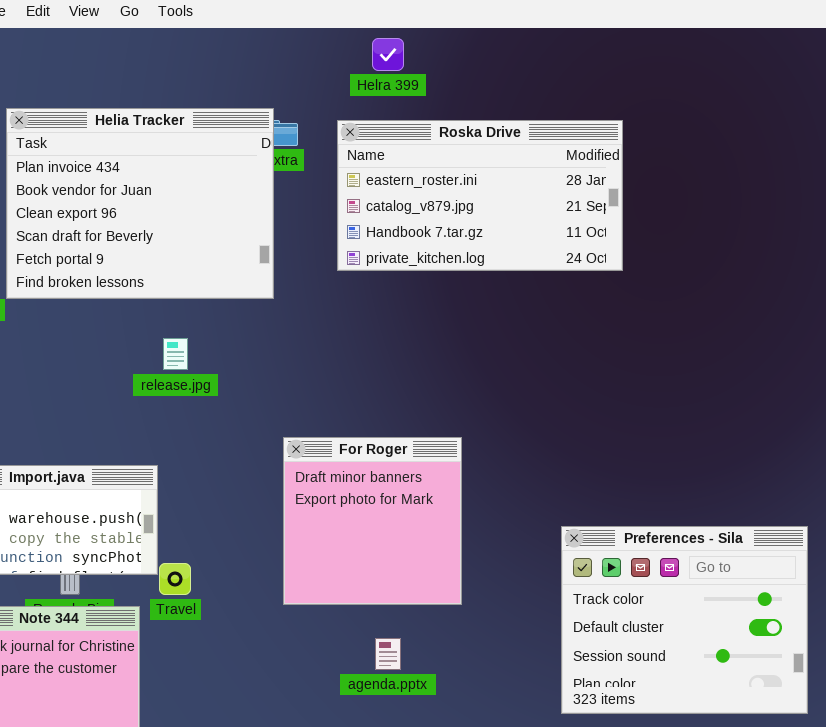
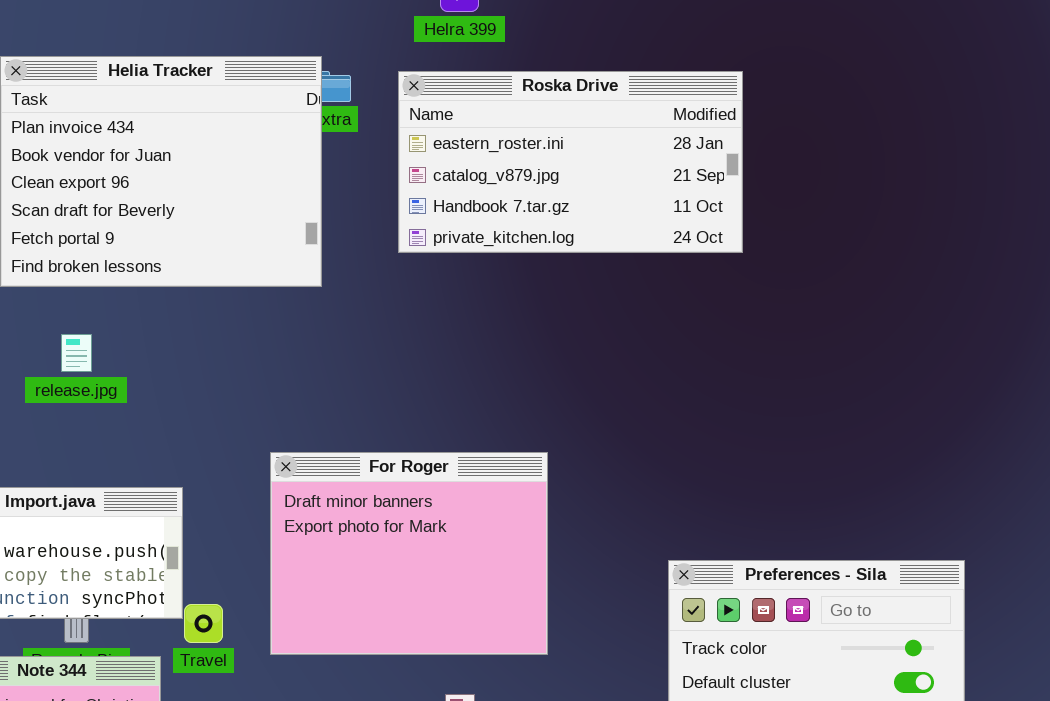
release.jpg: [163,338,188,370] -> [61,334,92,372], moved
For Roger: [283,437,462,605] -> [270,452,548,655], resized

